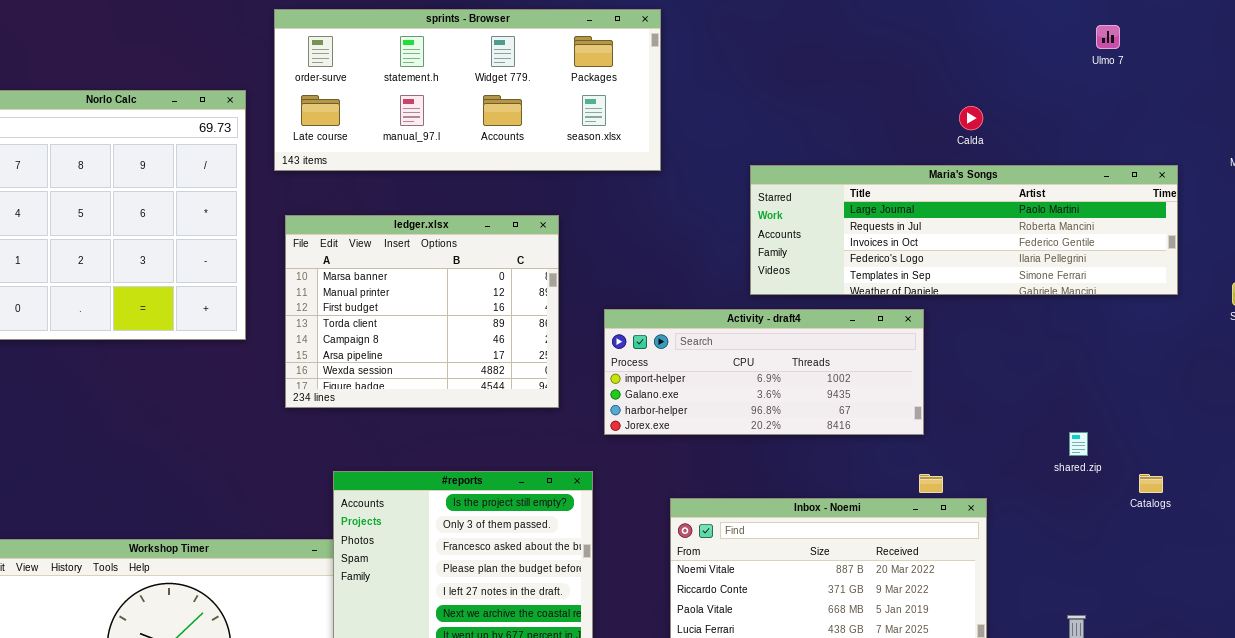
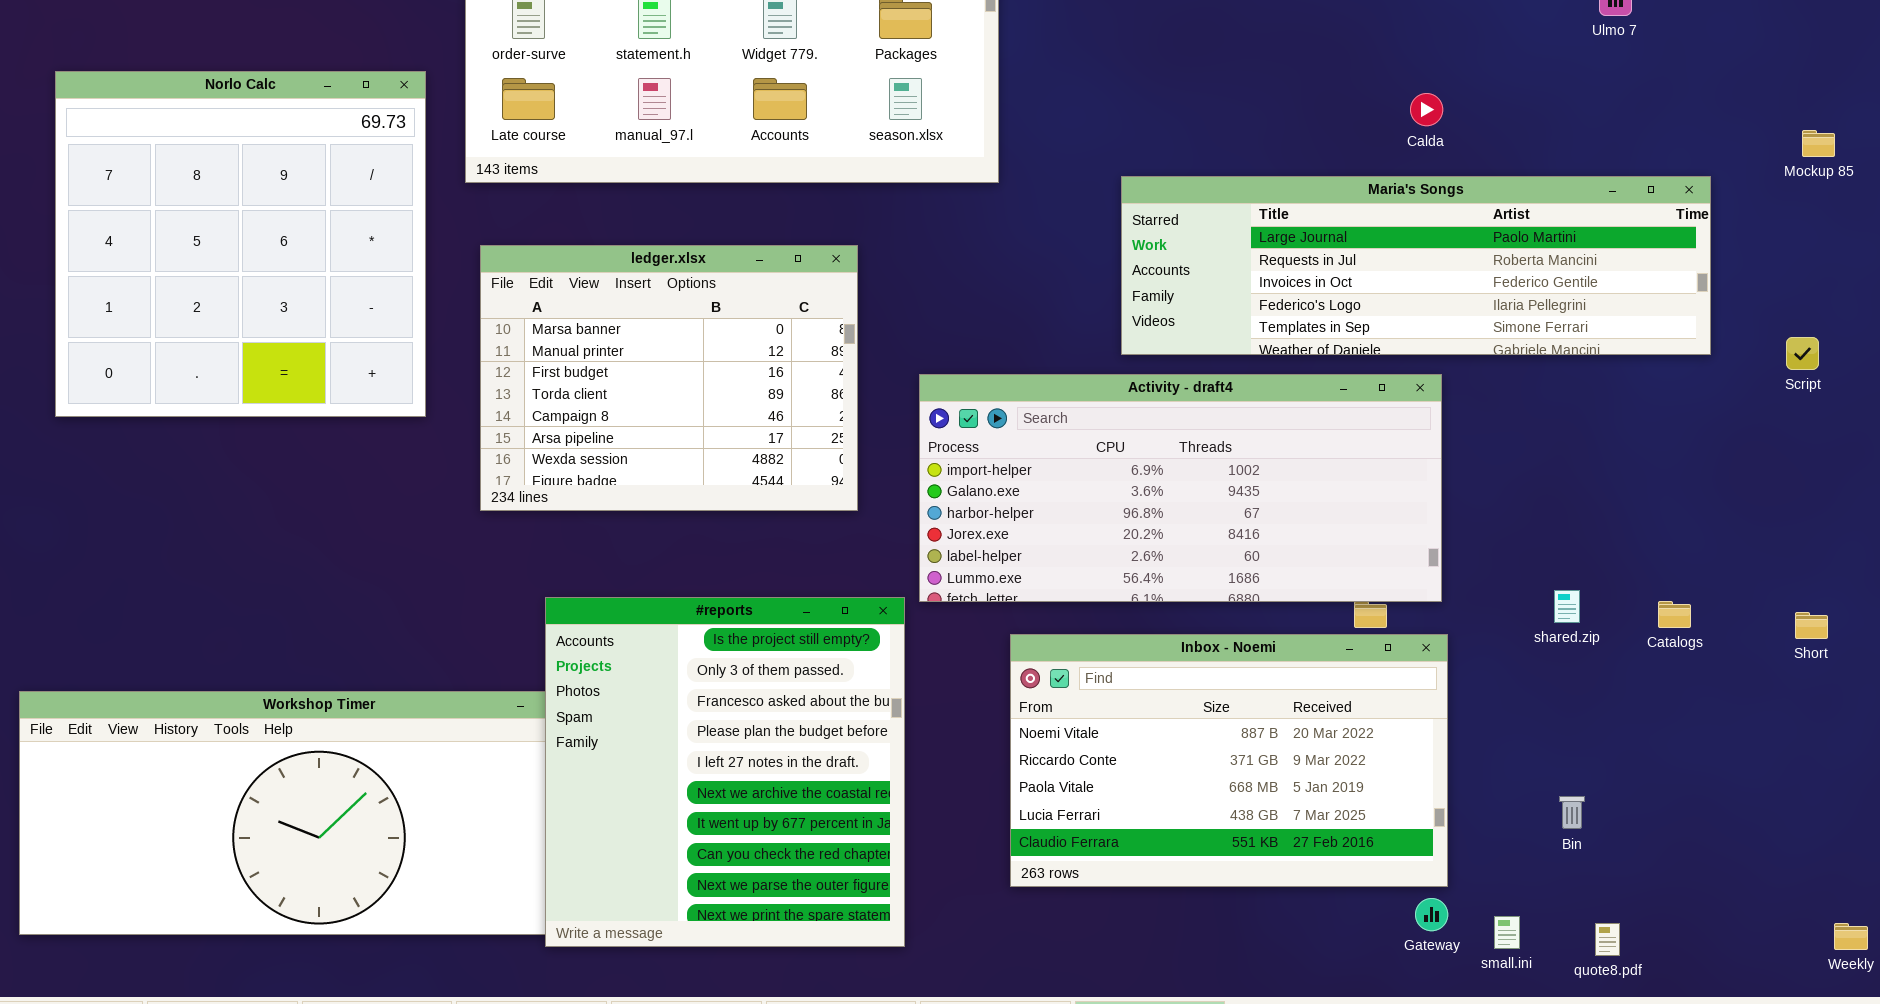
Activity - draft4: [604,309,924,435] -> [919,374,1442,602], resized
shared.zip: [1069,432,1088,456] -> [1554,590,1580,623], moved

